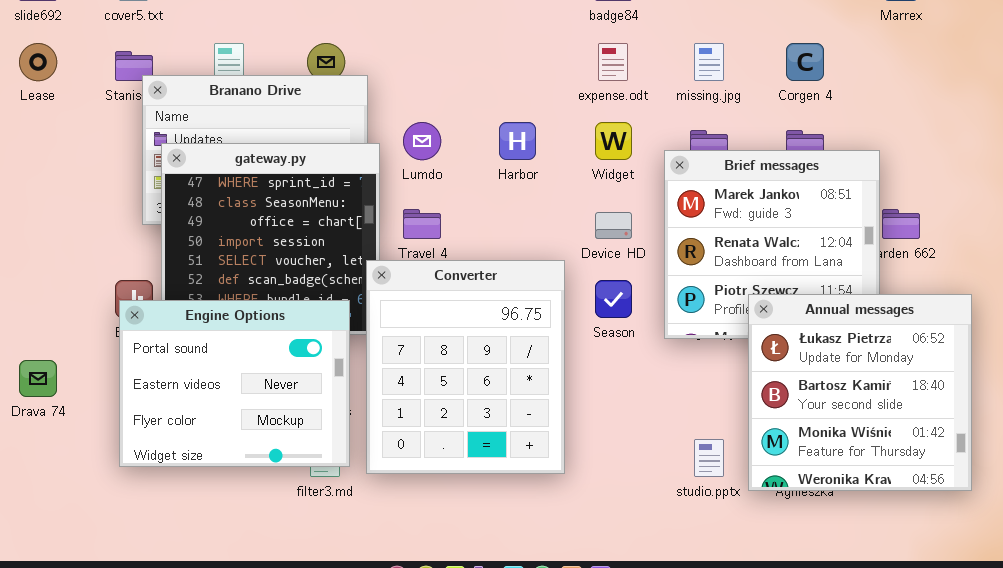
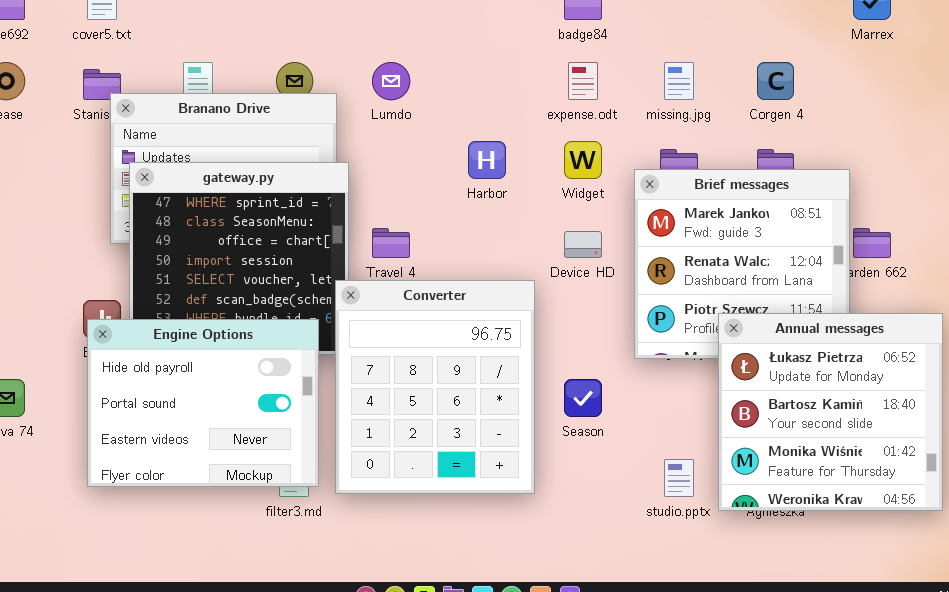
Lumdo: [403,122,441,160] -> [372,62,410,100], moved
Season: [595,280,632,318] -> [564,379,602,417], moved
Engine Options: [119,300,350,467] -> [87,319,319,487], scrolled up 1 row

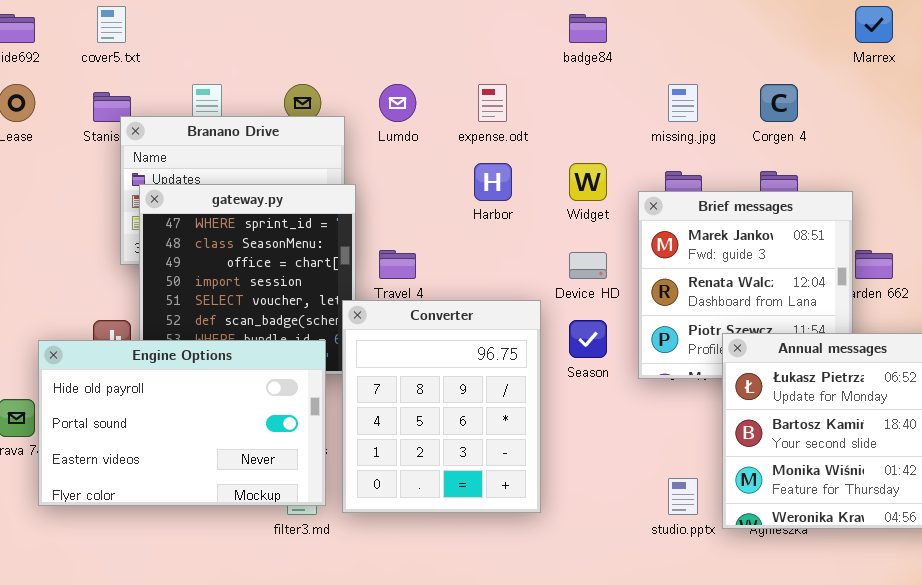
expense.odt: [568,62,598,100] -> [478,84,507,122], moved
Engine Options: [87,319,319,487] -> [38,340,326,506], resized
Season: [564,379,602,417] -> [569,320,607,358], moved

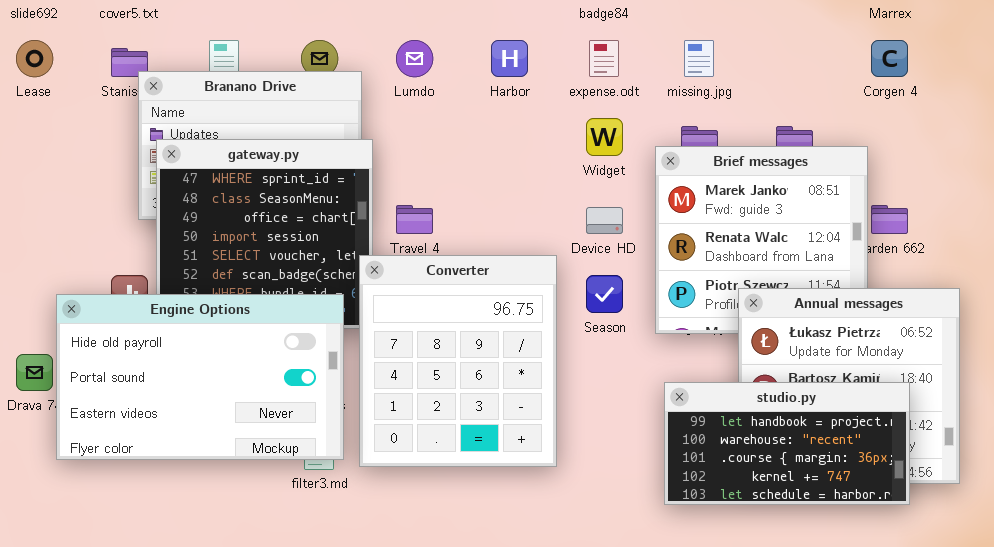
expense.odt: [478,84,507,122] -> [589,40,619,77], moved
Corgen 4: [760,84,798,122] -> [871,40,908,77], moved
Harbor: [474,163,512,201] -> [491,40,528,77], moved
studio.py: none -> [664,382,910,505], opened

